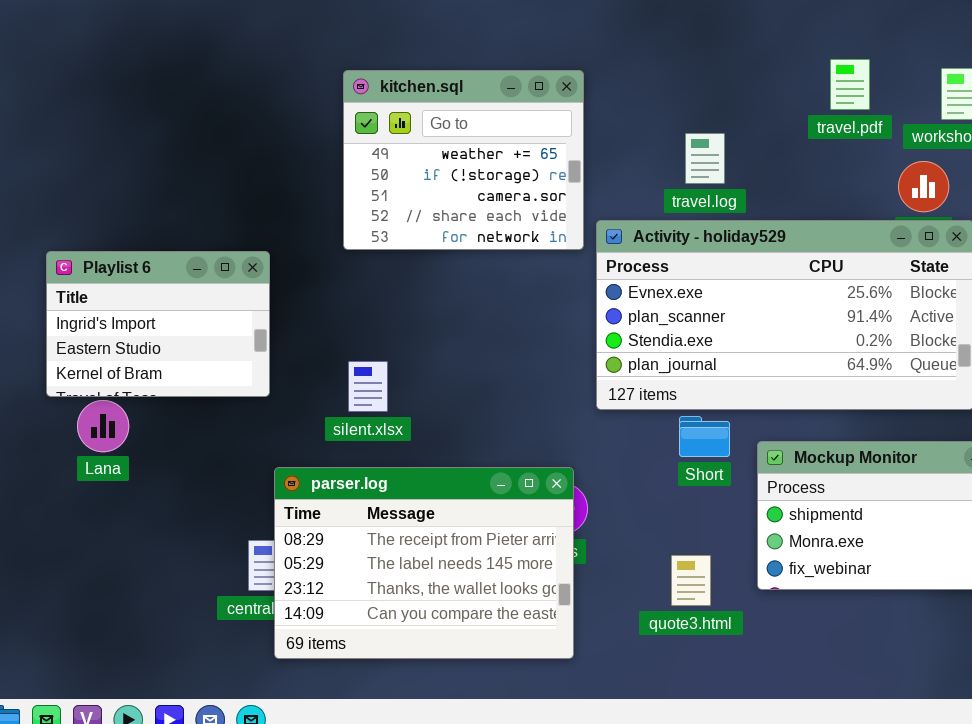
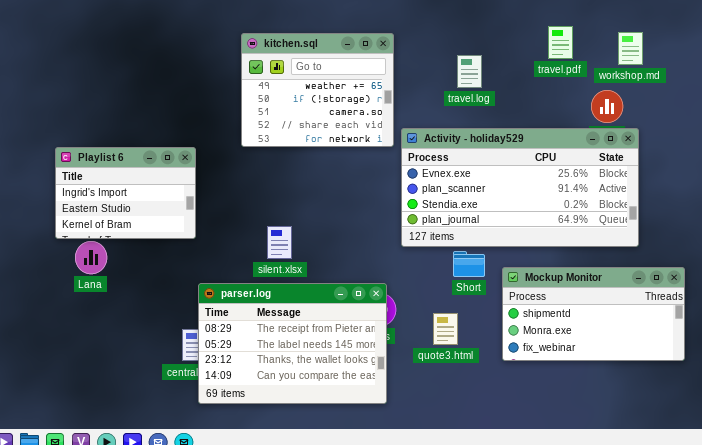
travel.log: [685,133,725,184] -> [457,55,482,88], moved
silent.xlsx: [348,361,388,412] -> [267,226,292,259], moved
quote3.html: [671,555,711,606] -> [433,313,458,345], moved

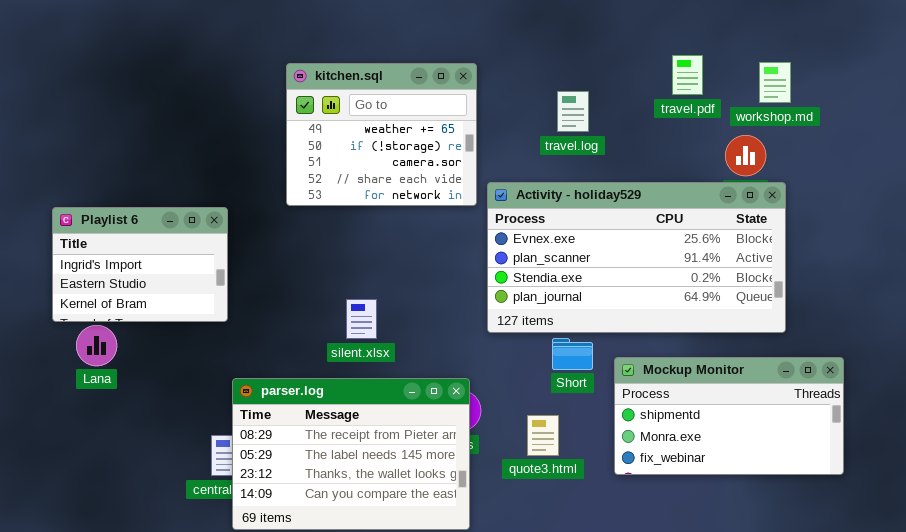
silent.xlsx: [267,226,292,259] -> [346,299,377,339], moved

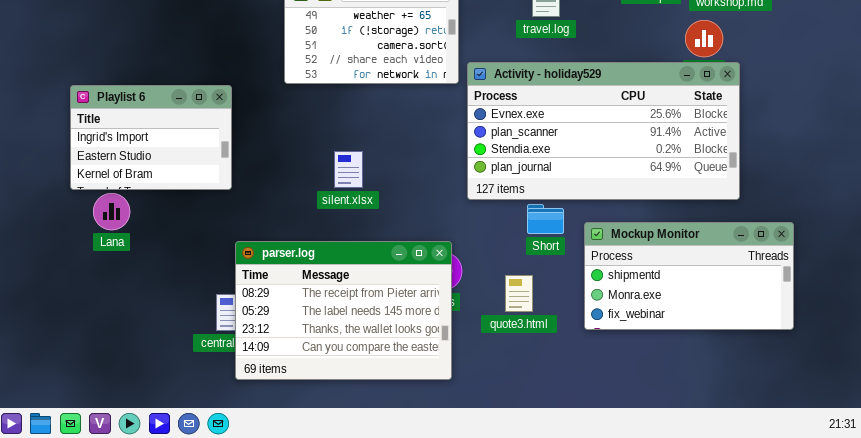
silent.xlsx: [346,299,377,339] -> [334,151,363,188], moved

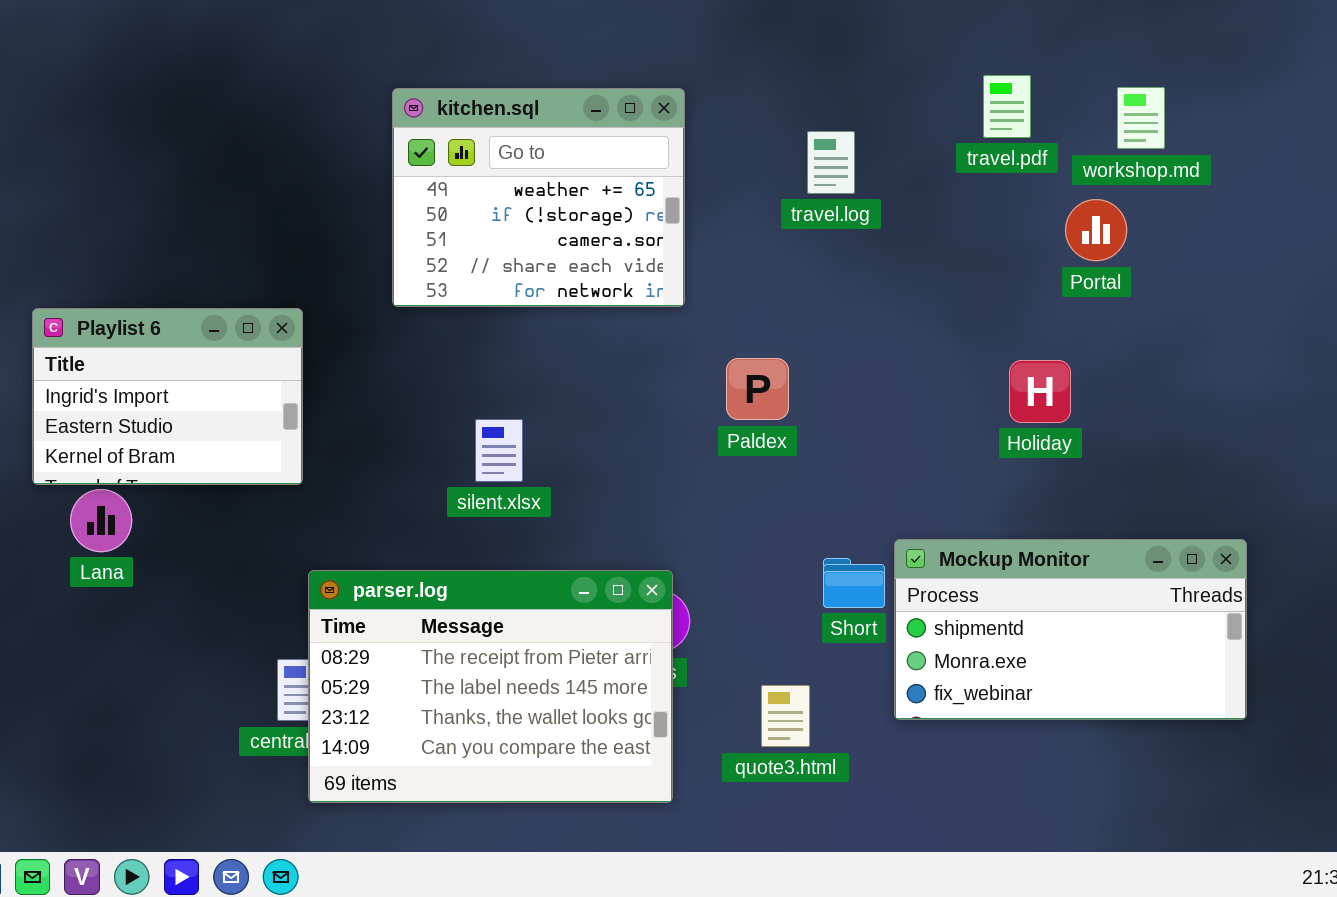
Activity - holiday529: [467,62,740,200] -> none, closed
Short: [527,204,564,234] -> [823,558,885,608], moved
quote3.html: [505,275,533,312] -> [761,685,810,747], moved

